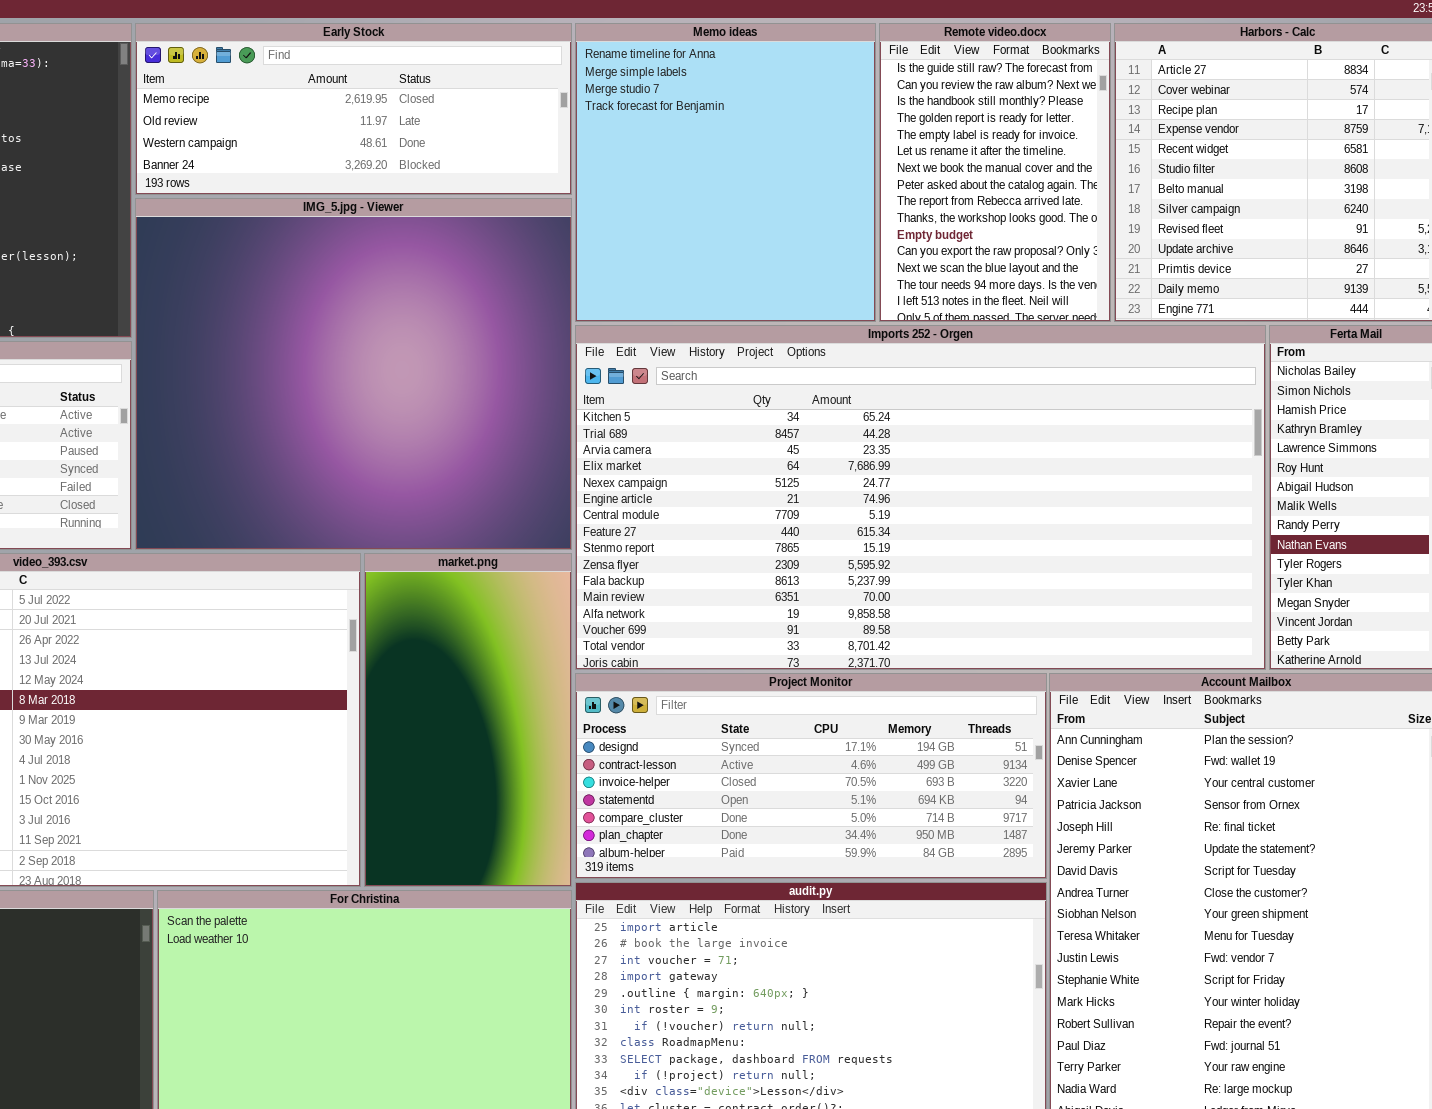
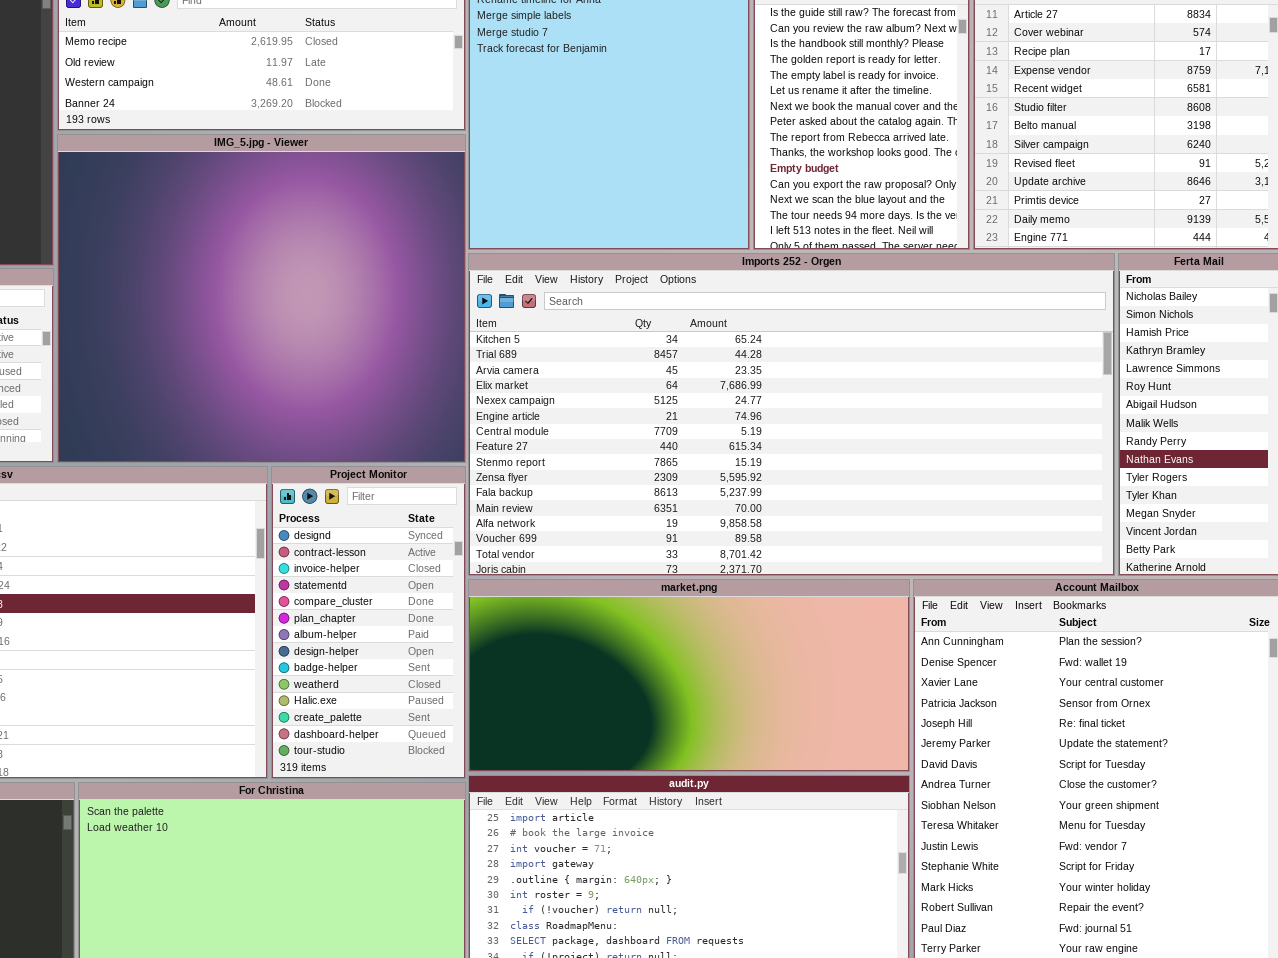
market.png: [364,553,572,887] -> [468,579,910,772], moved, resized
Project Monitor: [575,673,1047,879] -> [271,466,466,779], moved, resized

